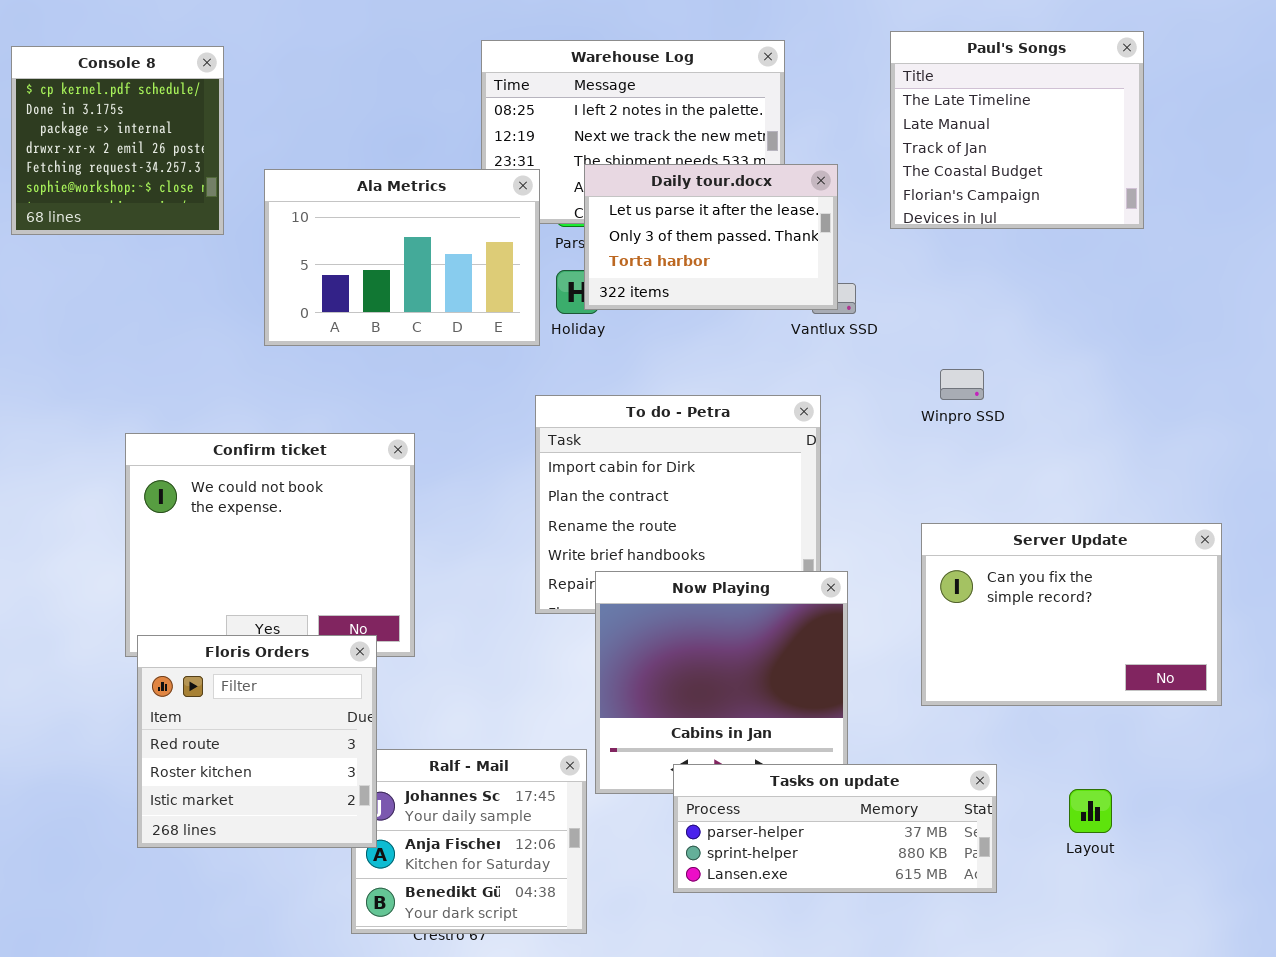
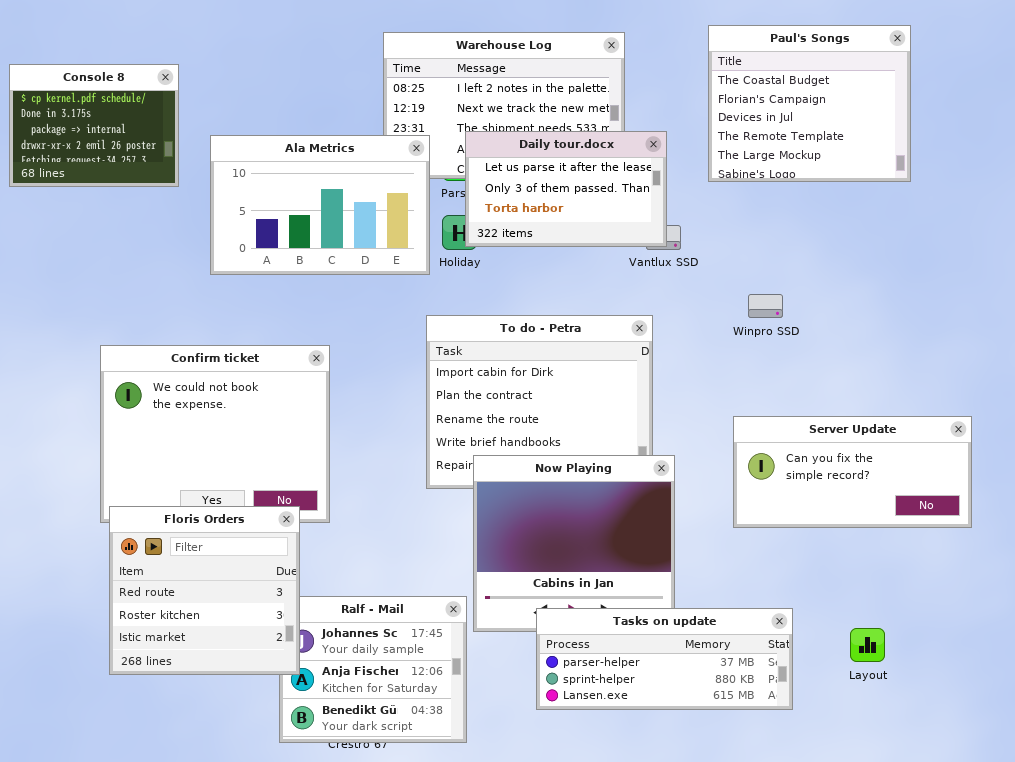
Paul's Songs: [890,31,1144,229] -> [708,25,911,182], scrolled down 3 rows
Console 8: [11,46,224,235] -> [9,64,179,187], resized
Server Update: [921,523,1222,706] -> [733,416,972,528], resized

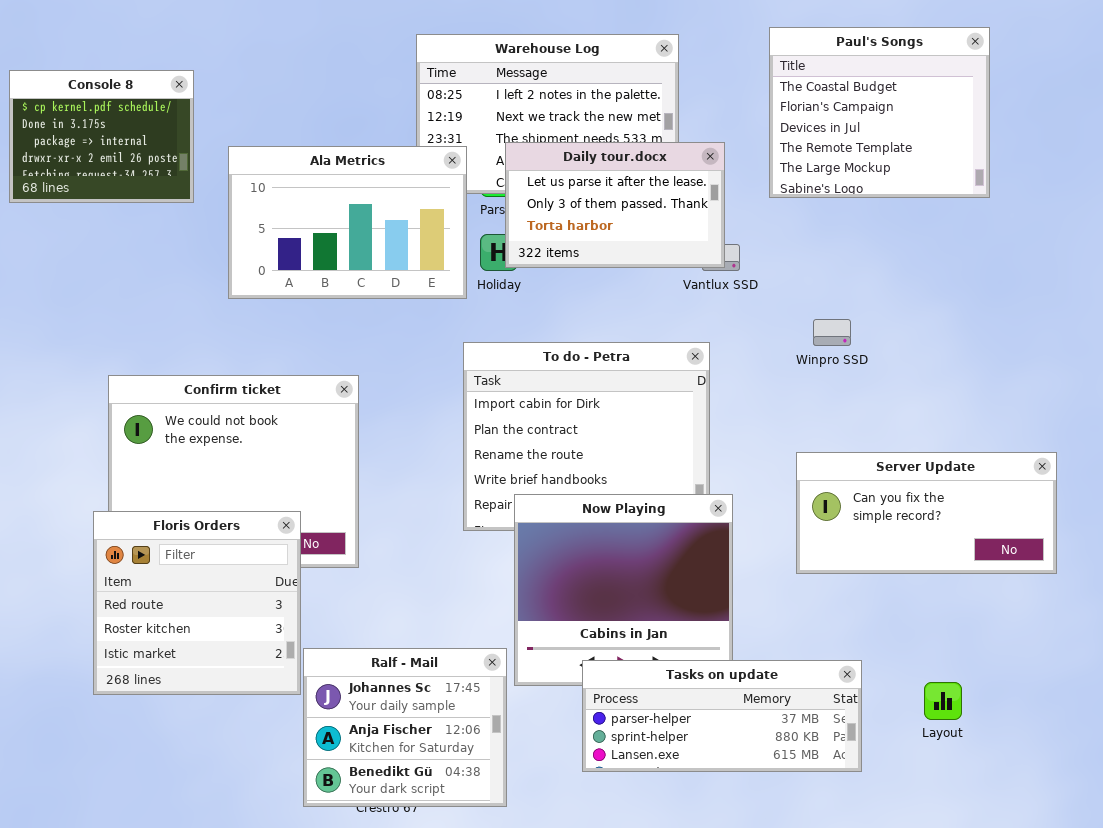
Floris Orders: [109,506,300,675] -> [93,511,301,695], moved

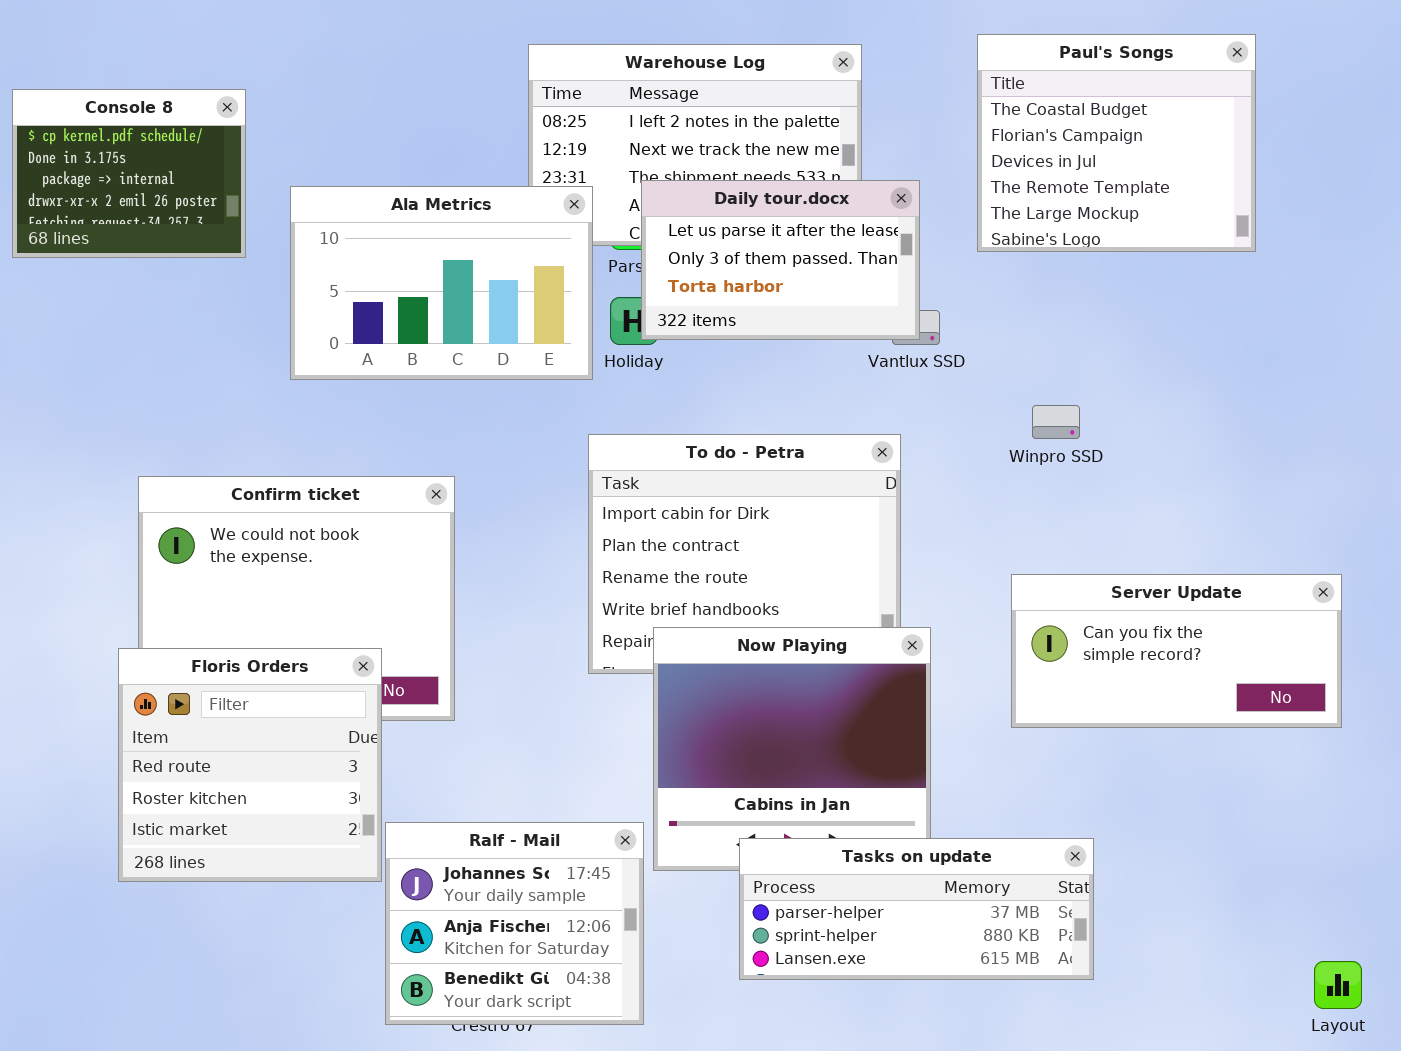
Layout: [924,682,962,720] -> [1314,961,1362,1009], moved

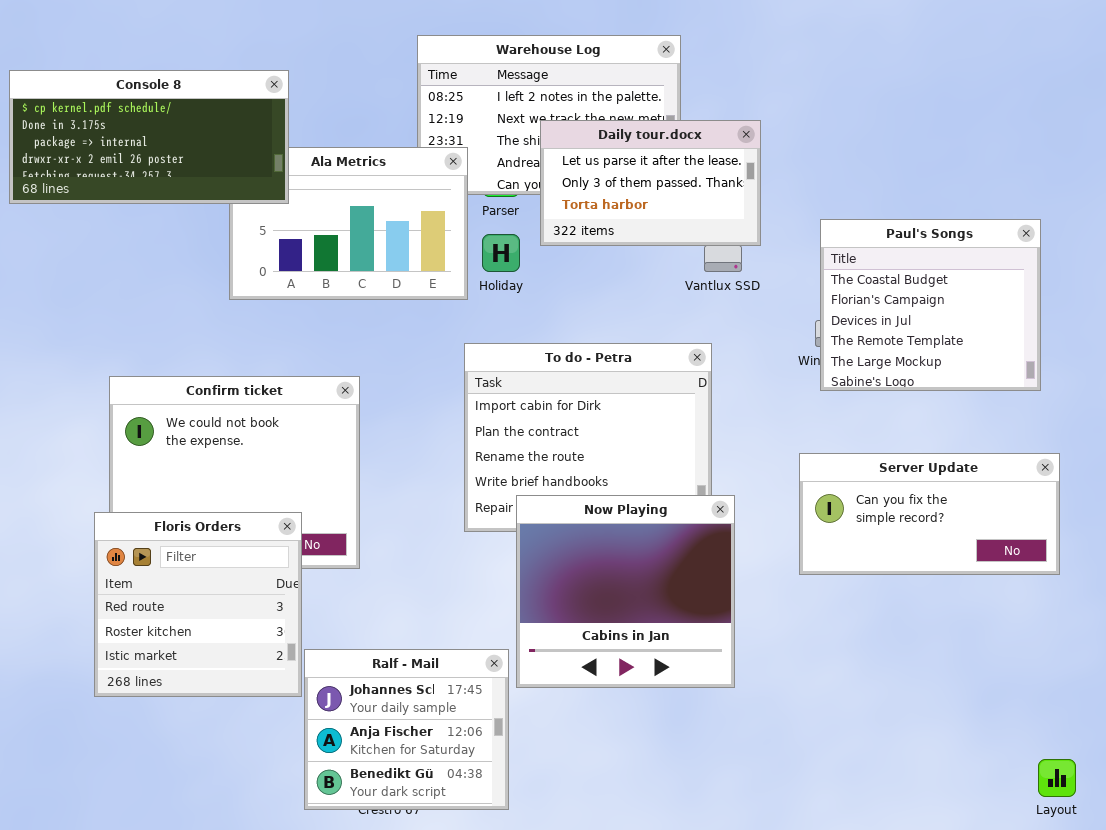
Paul's Songs: [977,34,1256,252] -> [820,219,1041,391], moved
Console 8: [12,89,246,258] -> [9,70,289,204], resized
Daily tour.docx: [641,180,920,340] -> [540,120,761,246], moved
Tasks on update: [739,838,1094,980] -> none, closed

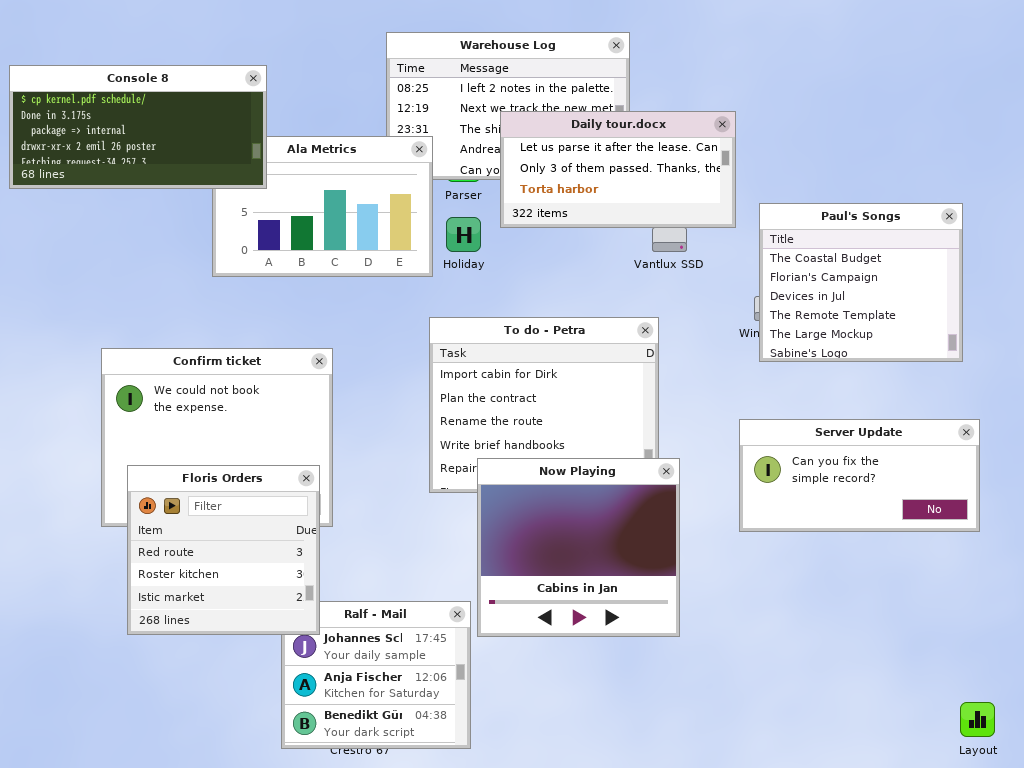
Daily tour.docx: [540,120,761,246] -> [500,111,736,228], resized
Floris Orders: [94,512,302,697] -> [127,465,320,635], moved

